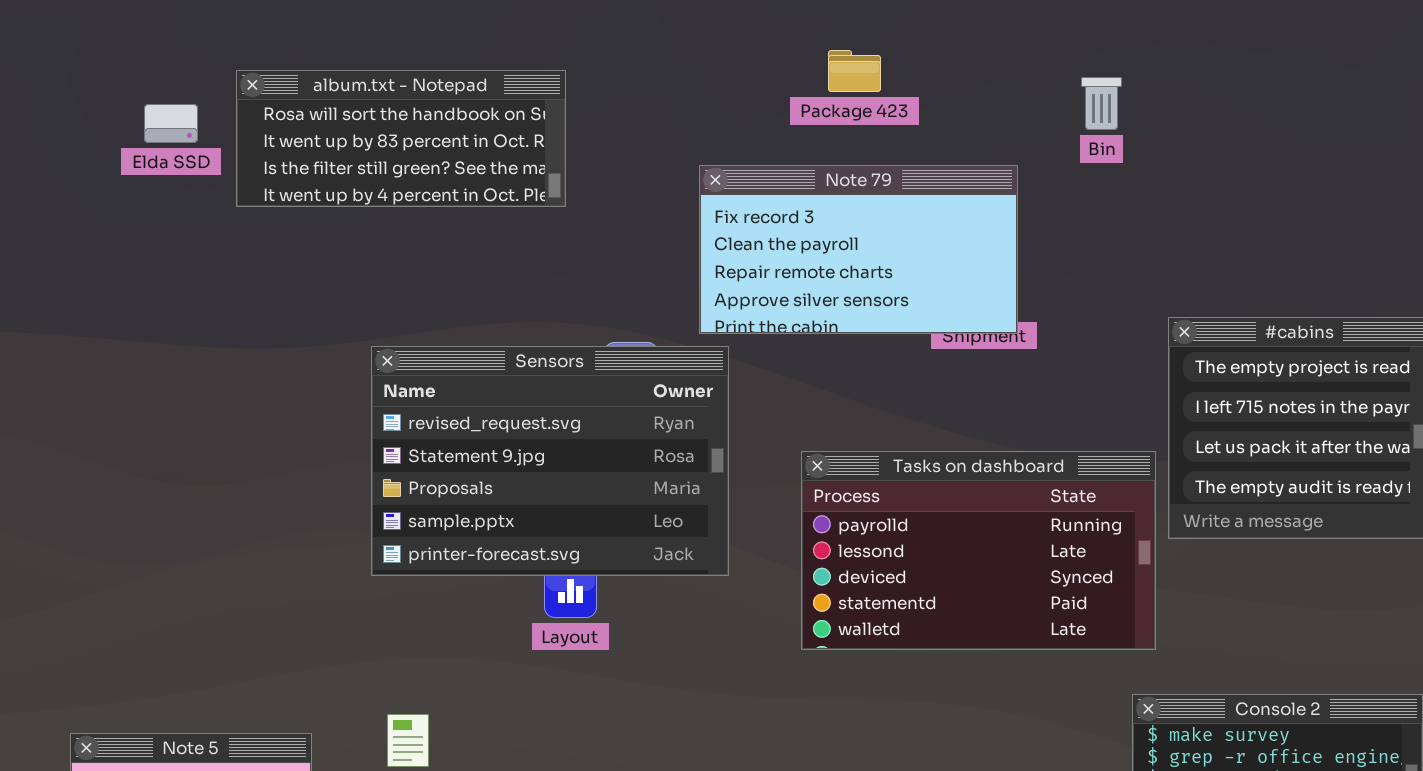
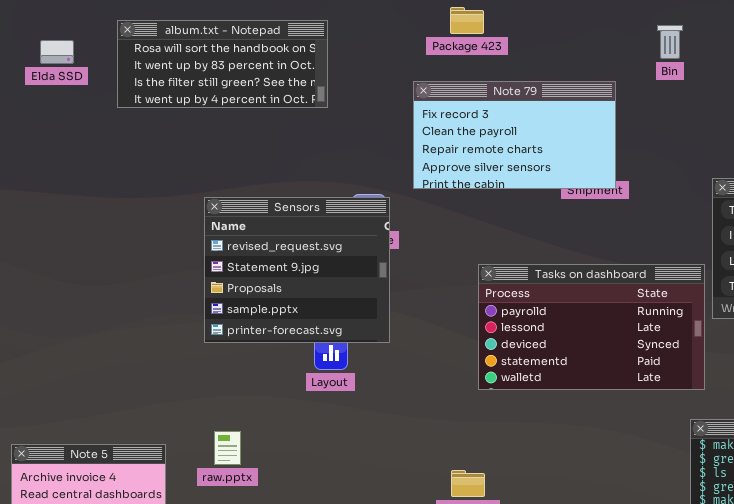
Package 423: [828,50,881,92] -> [450,7,484,34], moved
Elda SSD: [144,104,198,143] -> [40,40,74,64], moved
Sensors: [371,346,729,576] -> [204,197,390,343], resized

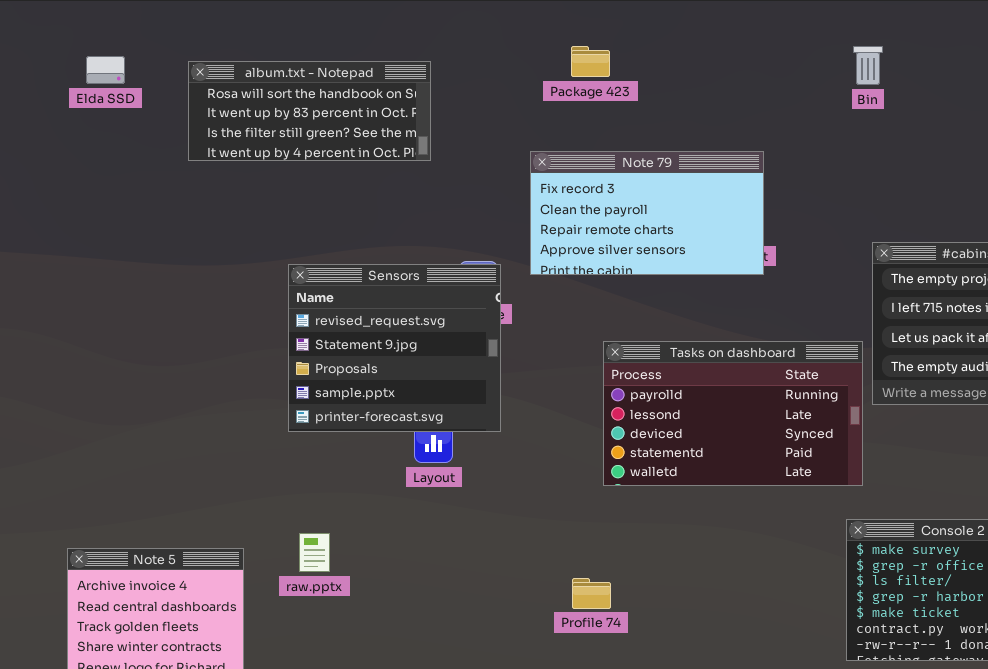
Bin: [657,25,683,59] -> [853,46,883,85], moved
Elda SSD: [40,40,74,64] -> [86,56,125,84], moved
Note 79: [413,81,616,189] -> [530,151,764,275], moved

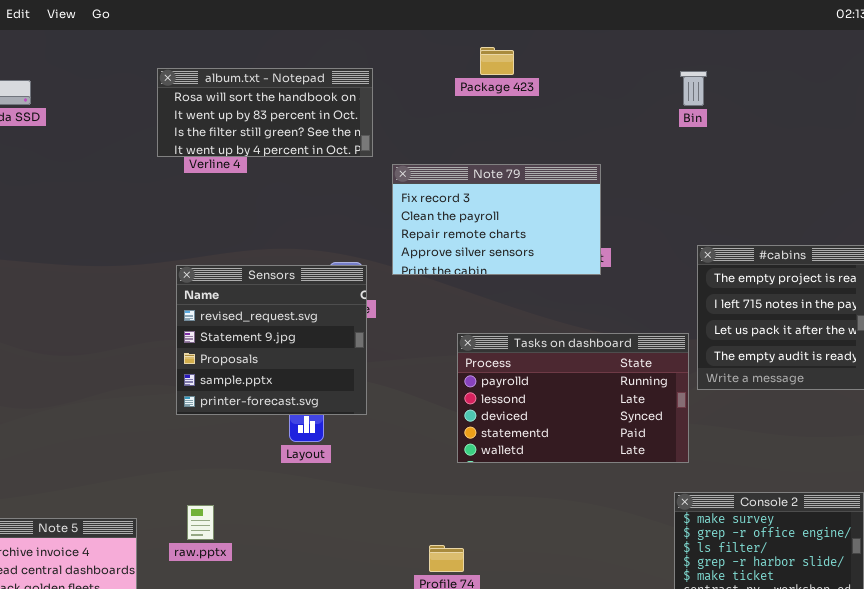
Package 423: [571,46,610,77] -> [480,47,514,75], moved
album.txt - Notepad: [188,61,431,161] -> [157,68,373,157], moved

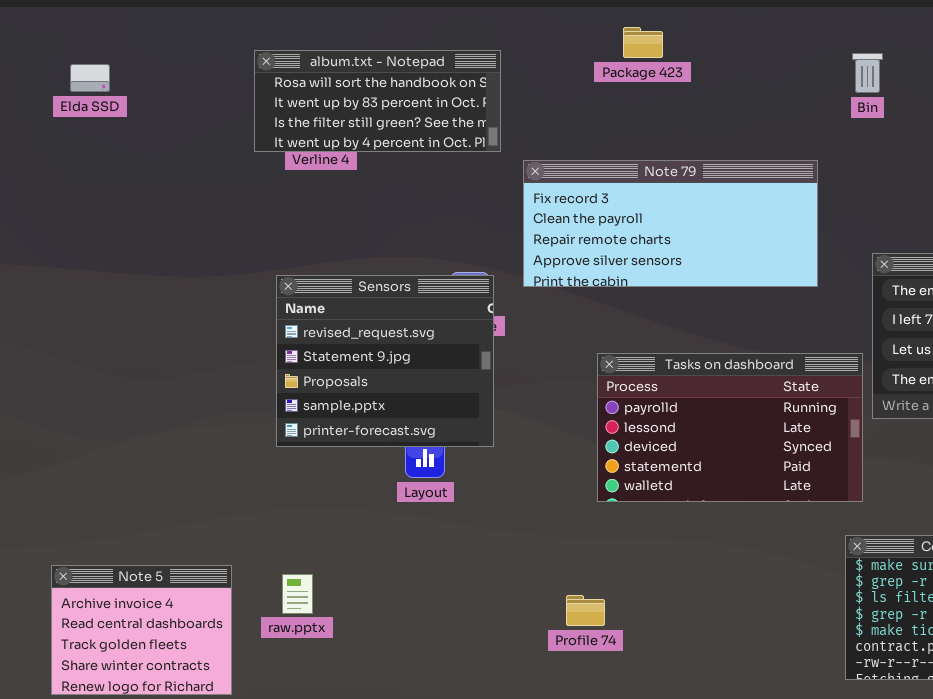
Note 79: [392,164,601,275] -> [523,160,818,287], resized
raw.pptx: [187,505,214,540] -> [282,574,313,614], moved

